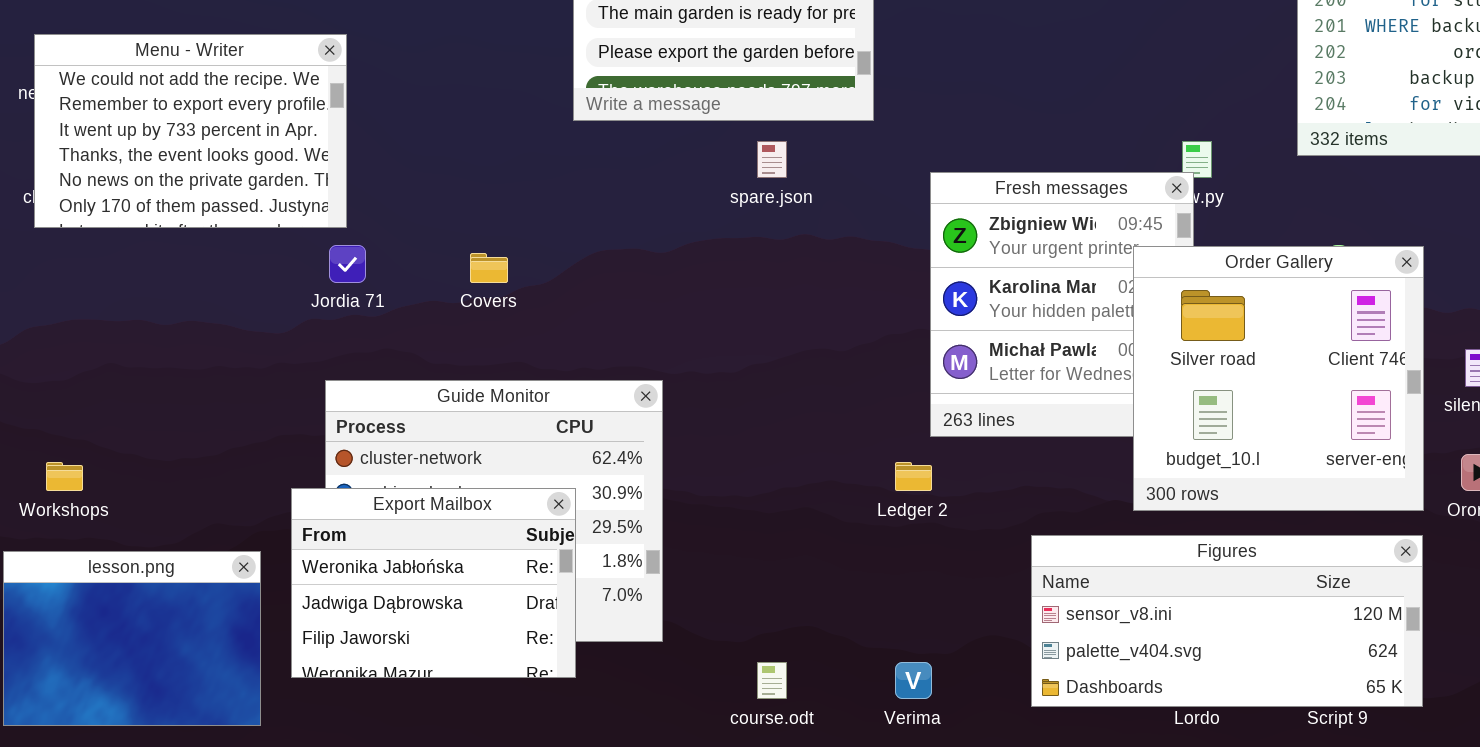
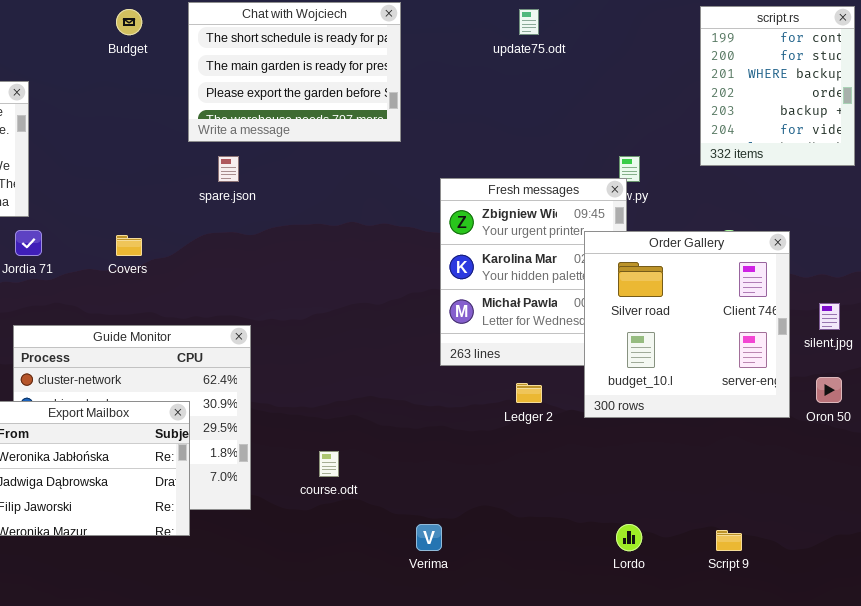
spare.json: [757,141,787,178] -> [218,156,239,182], moved
Ledger 2: [895,462,932,491] -> [516,383,542,403], moved
Figures: [1031,535,1423,707] -> none, closed
course.odt: [757,662,787,699] -> [319,451,339,477], moved

